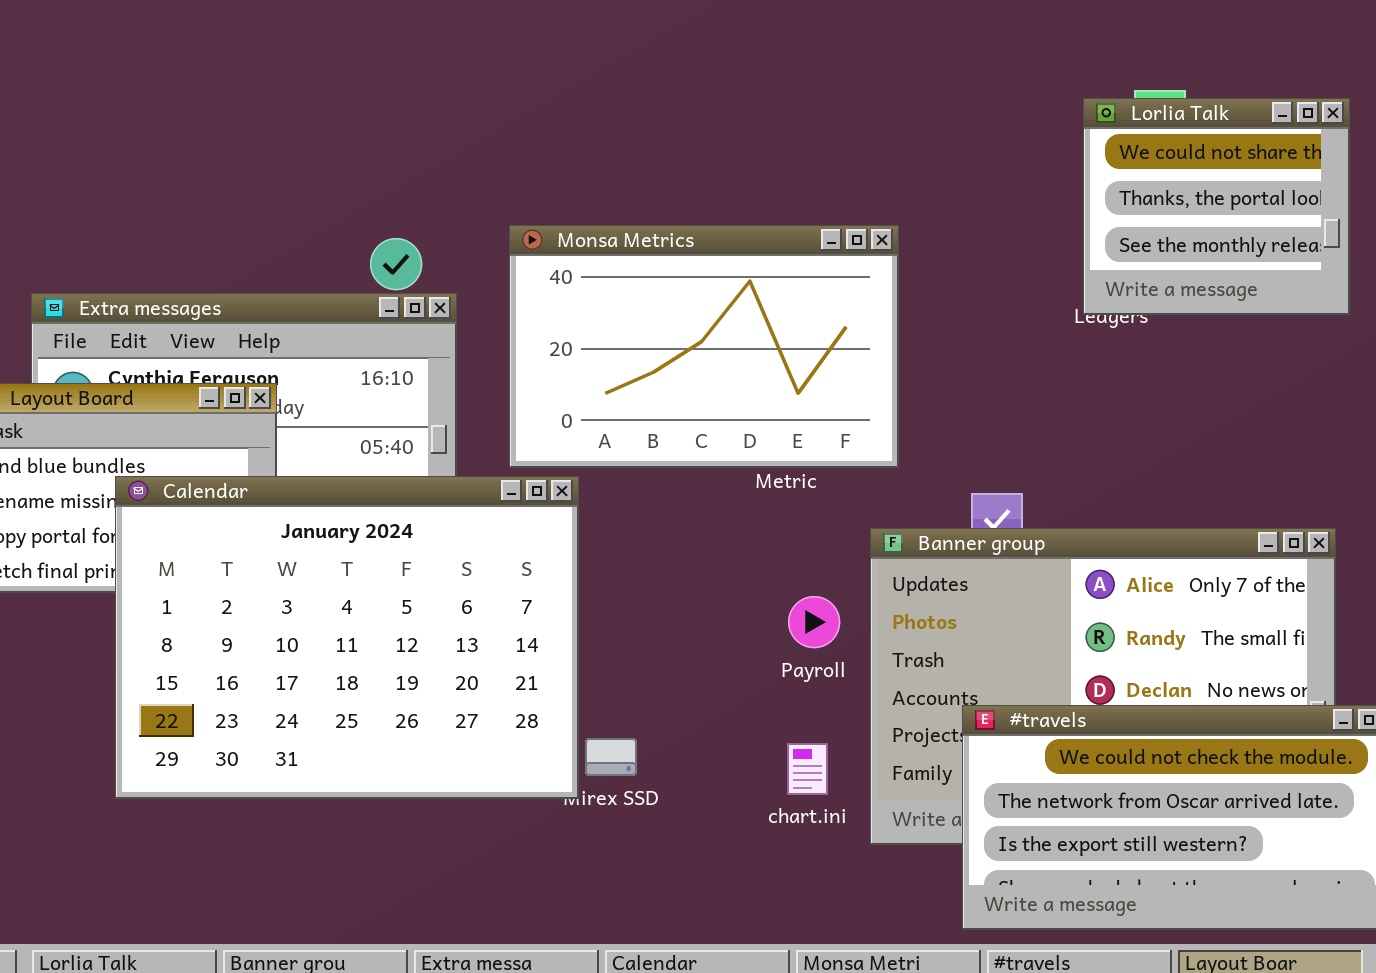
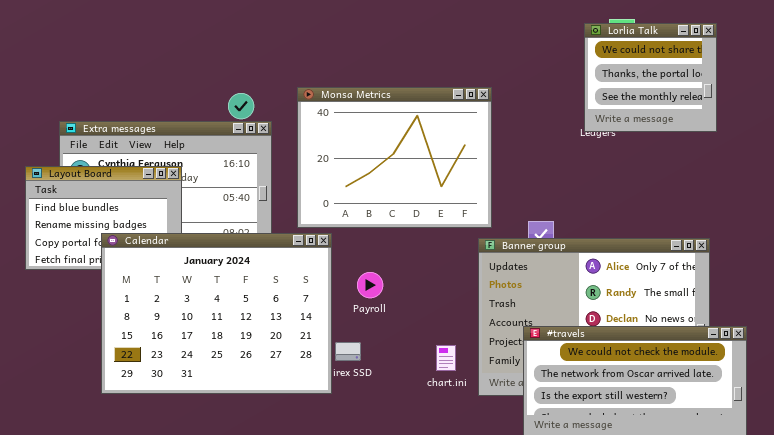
Monsa Metrics: [509,225,899,468] -> [297,87,492,228], resized
Calendar: [115,476,579,799] -> [101,233,332,394], moved
Payroll: [788,596,840,648] -> [357,272,383,298], moved

